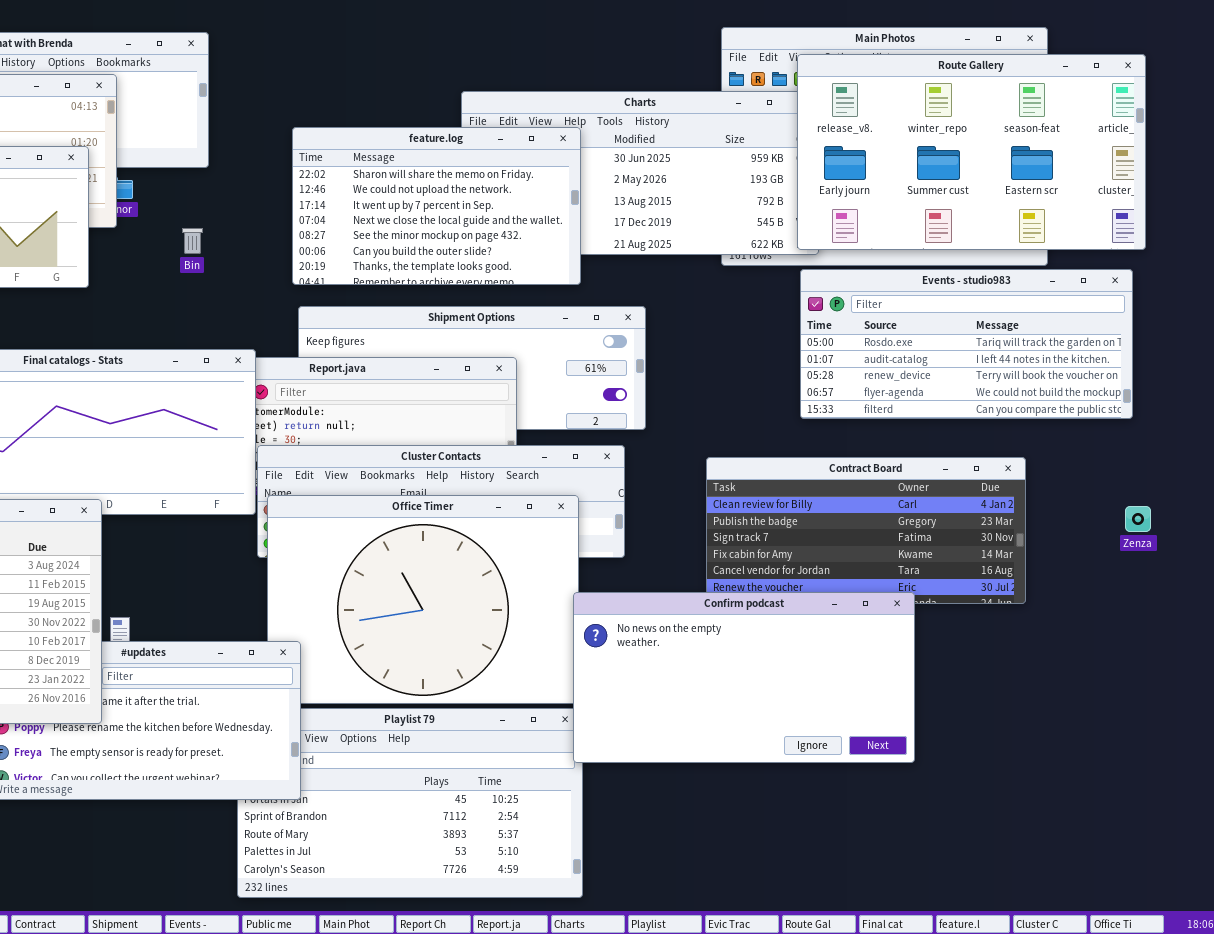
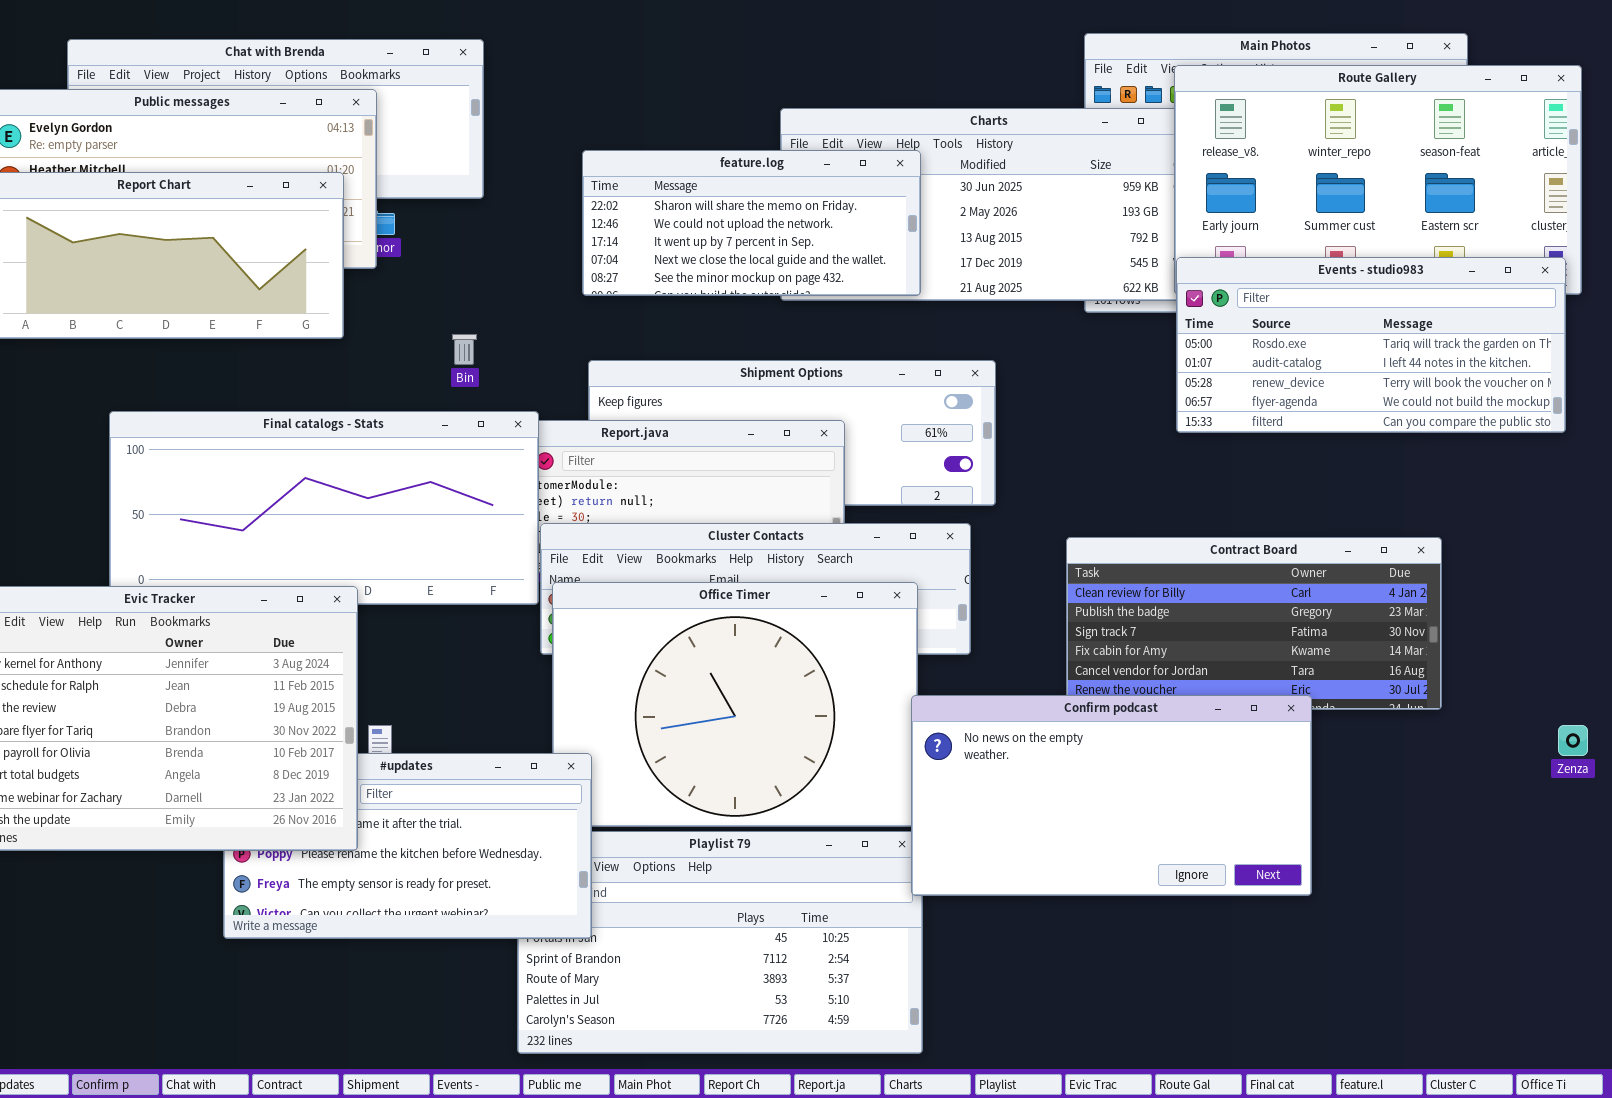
feature.log: [292,127,581,285] -> [582,150,921,296], resized
Bin: [182,228,203,254] -> [452,334,477,365], moved
Events - studio983: [800,269,1133,419] -> [1176,257,1566,433], moved
Zenza: [1125,506,1151,532] -> [1558,725,1588,756], moved

